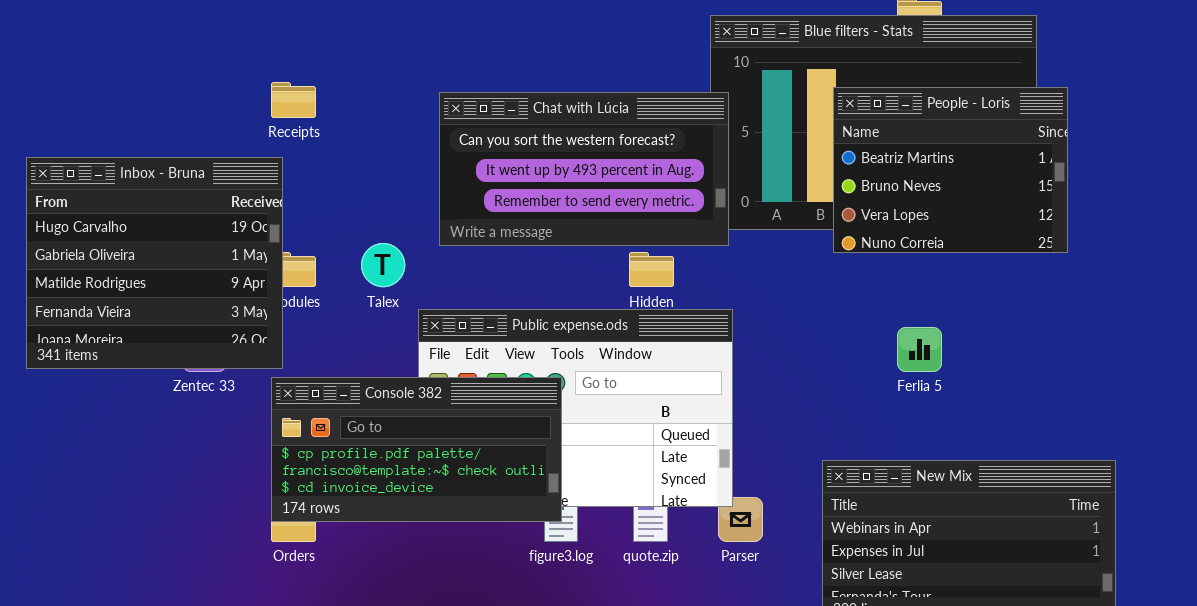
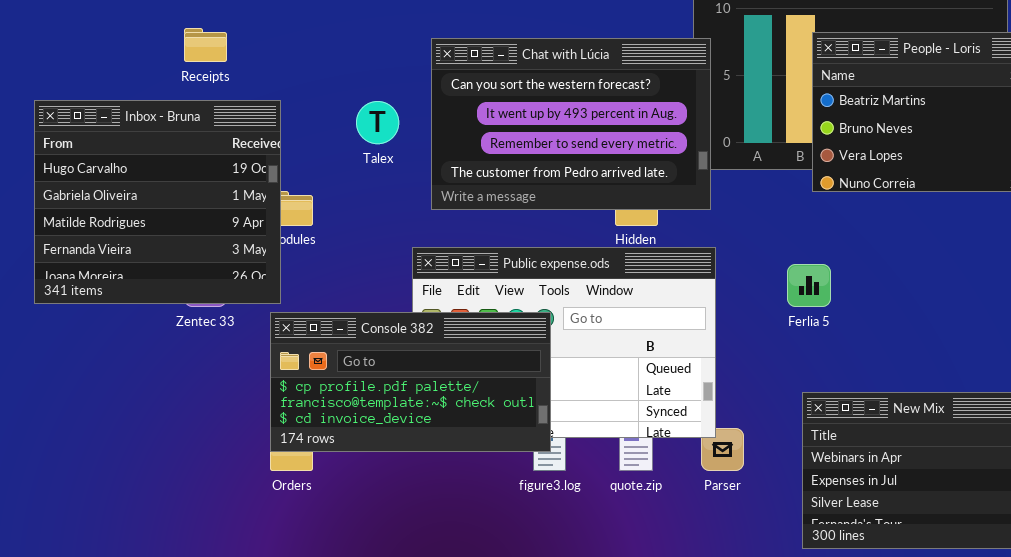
Receipts: [271,82,316,118] -> [184,28,227,62], moved
Chat with Lúcia: [439,92,729,246] -> [431,38,711,210], resized
Talex: [361,243,405,287] -> [356,101,399,144], moved
Ferlia 5: [897,327,942,372] -> [787,264,831,307], moved

